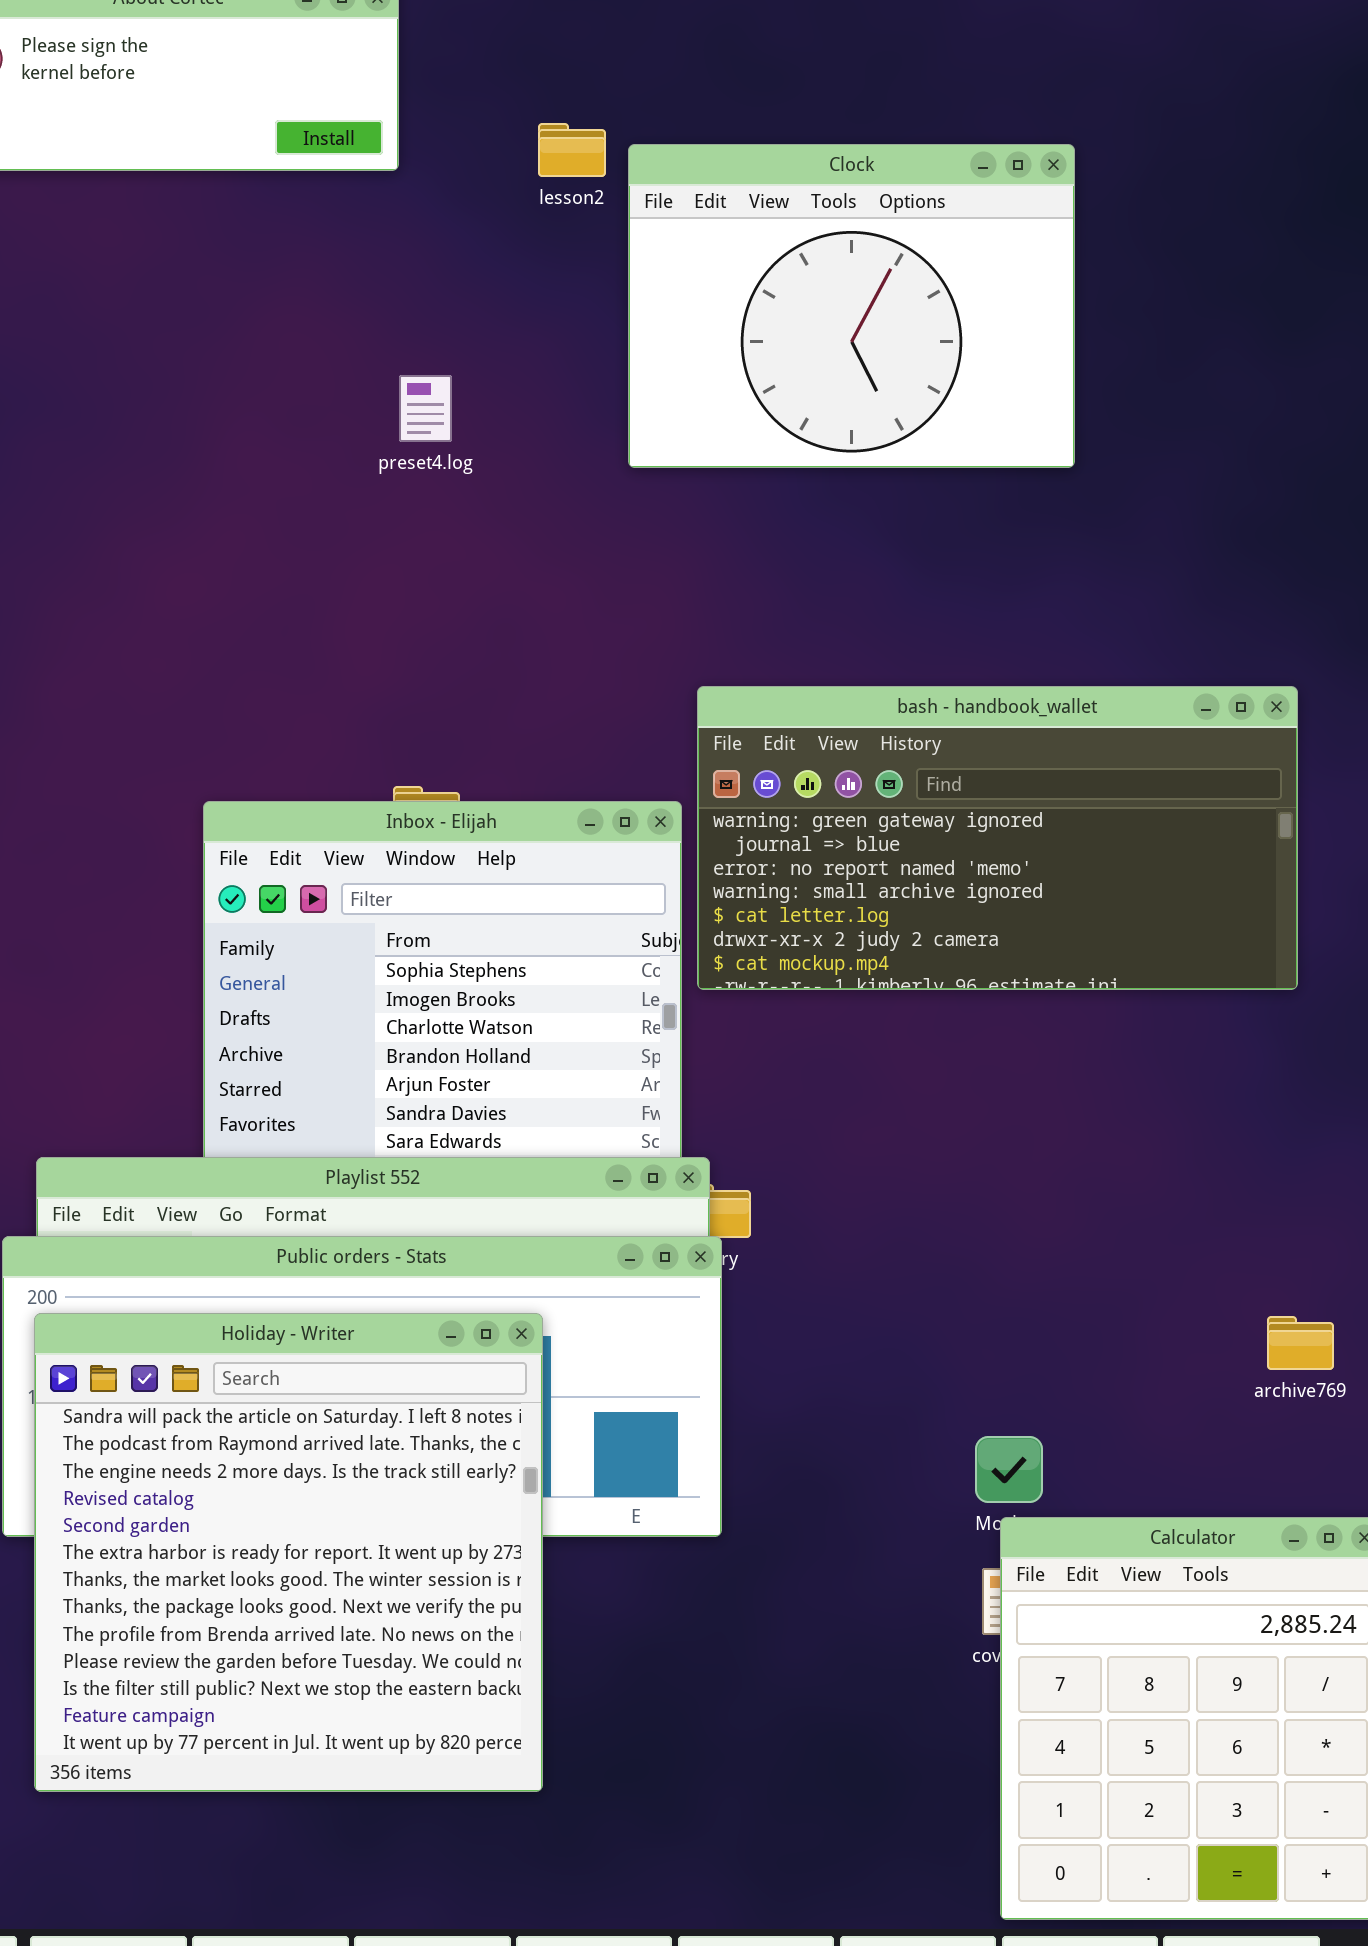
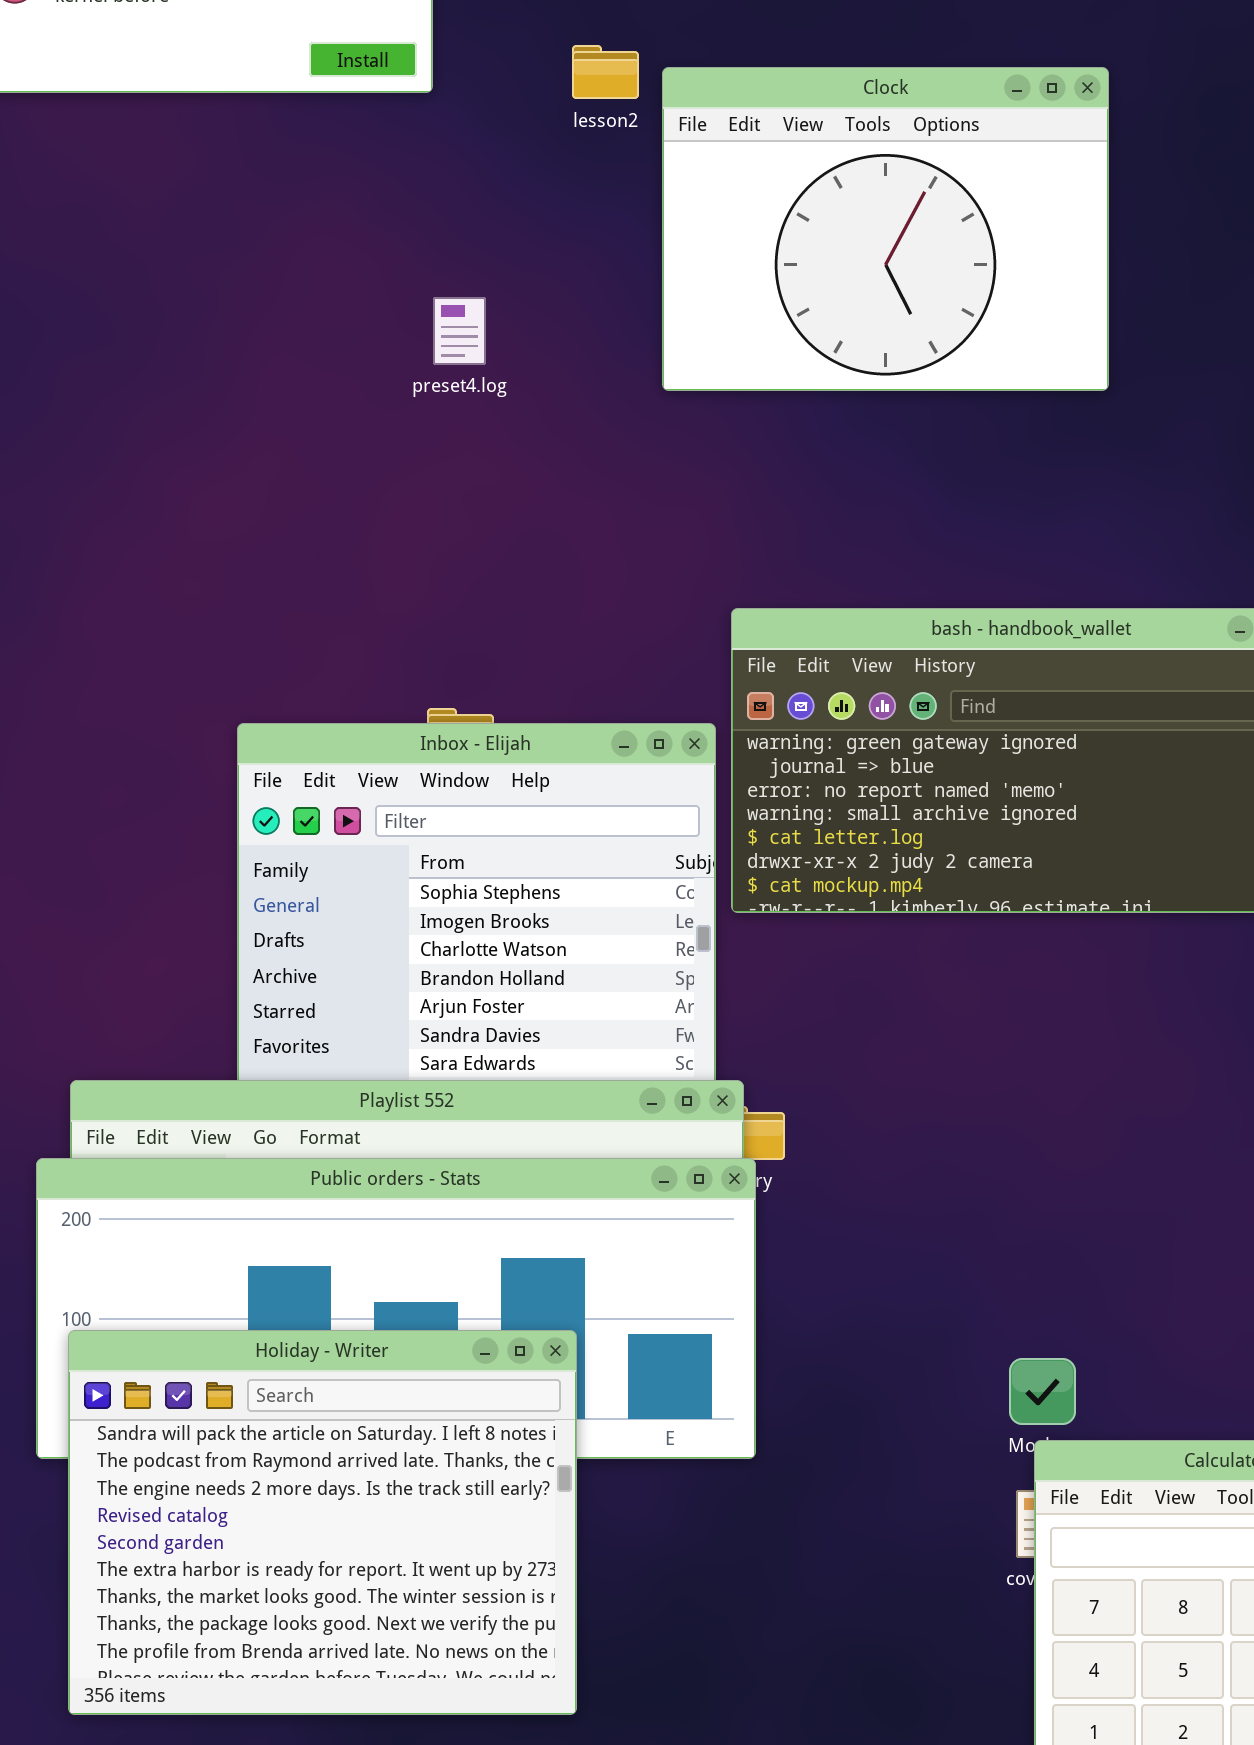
Holiday - Writer: [34,1313,543,1792] -> [68,1330,577,1715], resized

